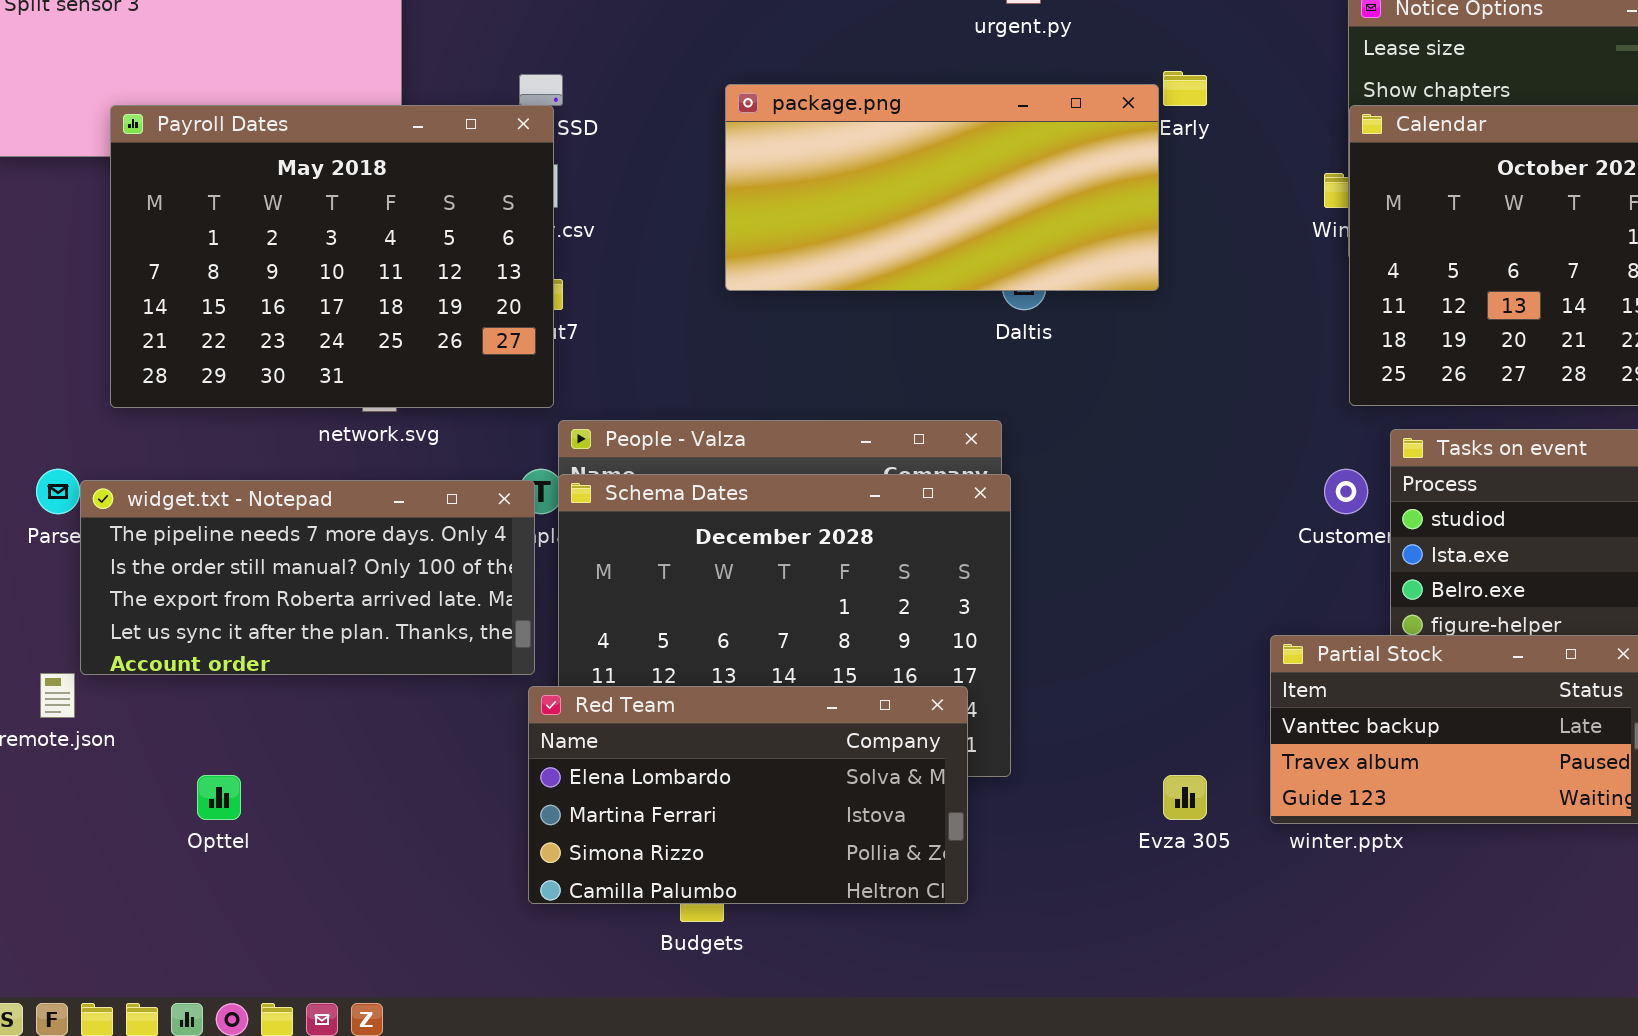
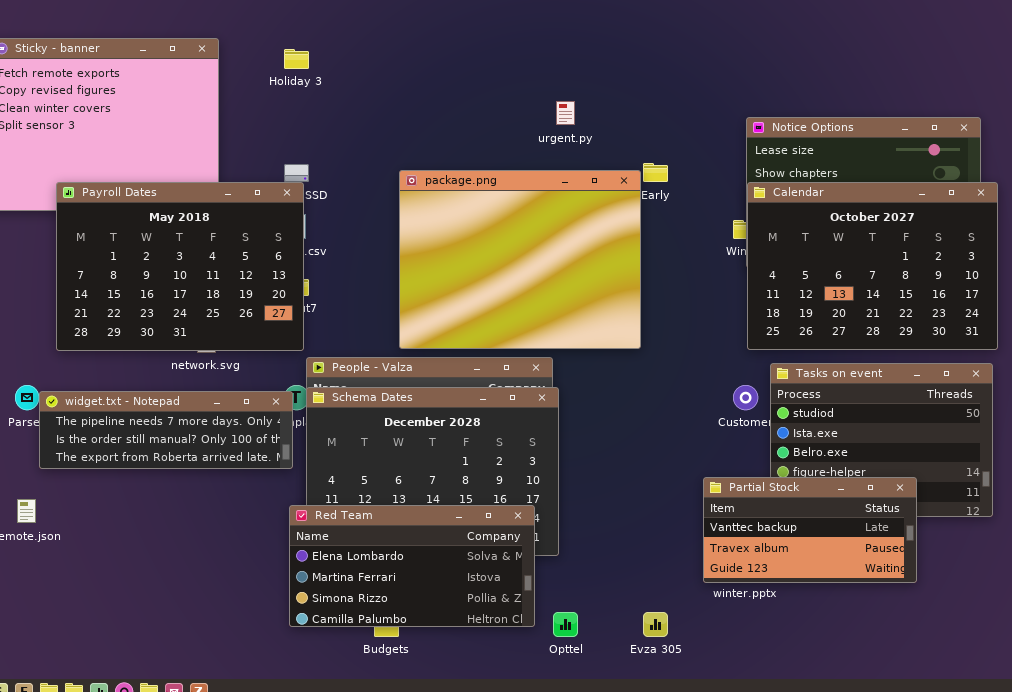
package.png: [725,84,1159,291] -> [399,170,641,349], resized
widget.txt - Notepad: [80,480,535,675] -> [39,391,293,469], resized
Opttel: [197,775,241,820] -> [553,612,578,637], moved
Evza 305: [1163,775,1207,820] -> [643,612,668,637], moved

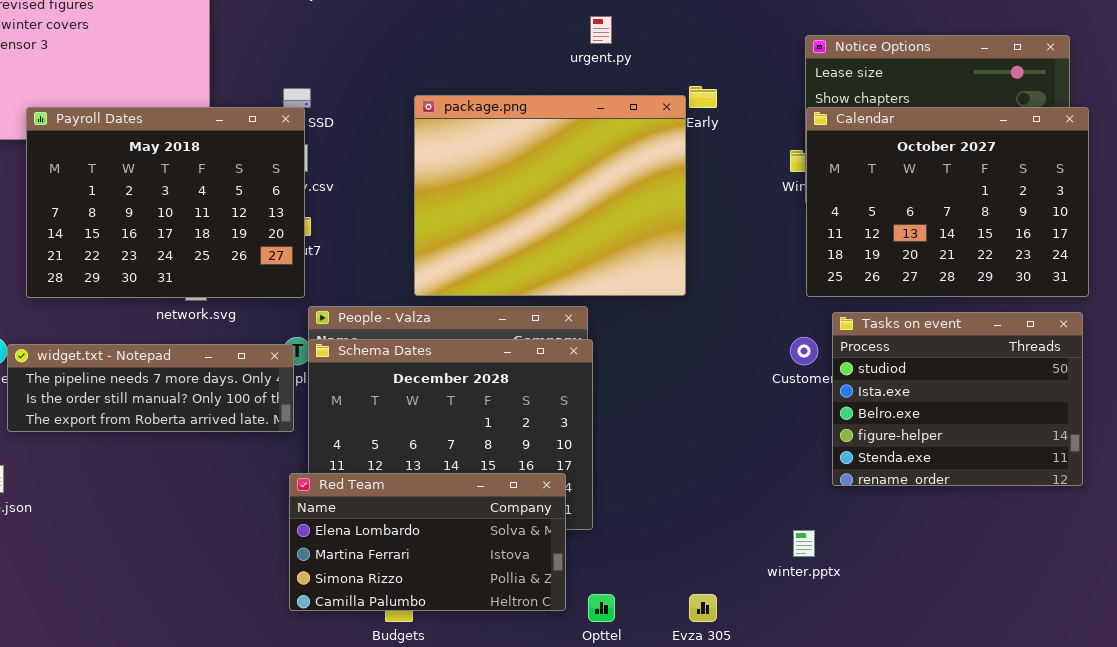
Partial Stock: [703,477,917,583] -> none, closed

